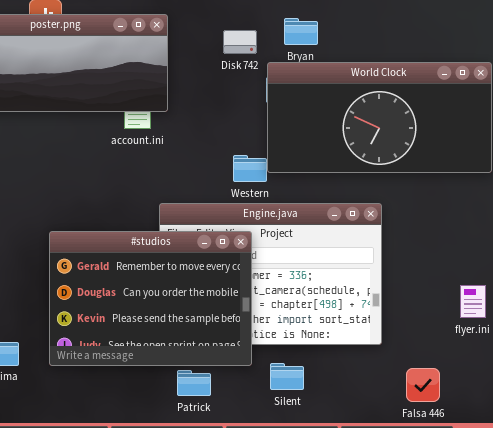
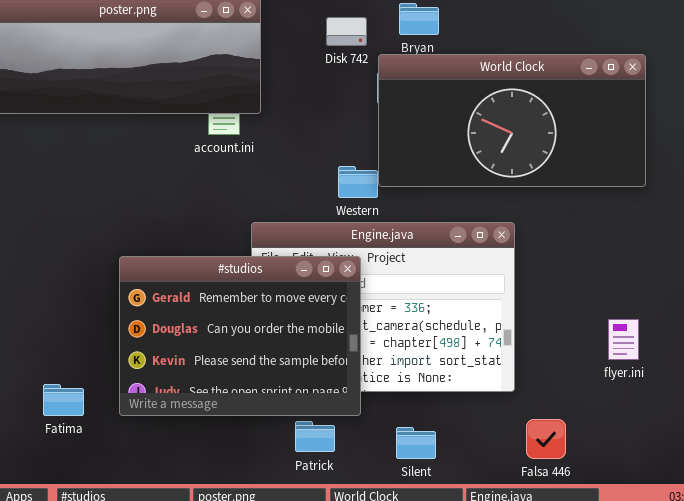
Silent: [270,363,304,390] -> [396,427,436,459], moved
Falsa 446: [406,368,440,402] -> [526,419,566,459], moved
Patrick: [177,370,211,396] -> [295,421,335,452], moved

